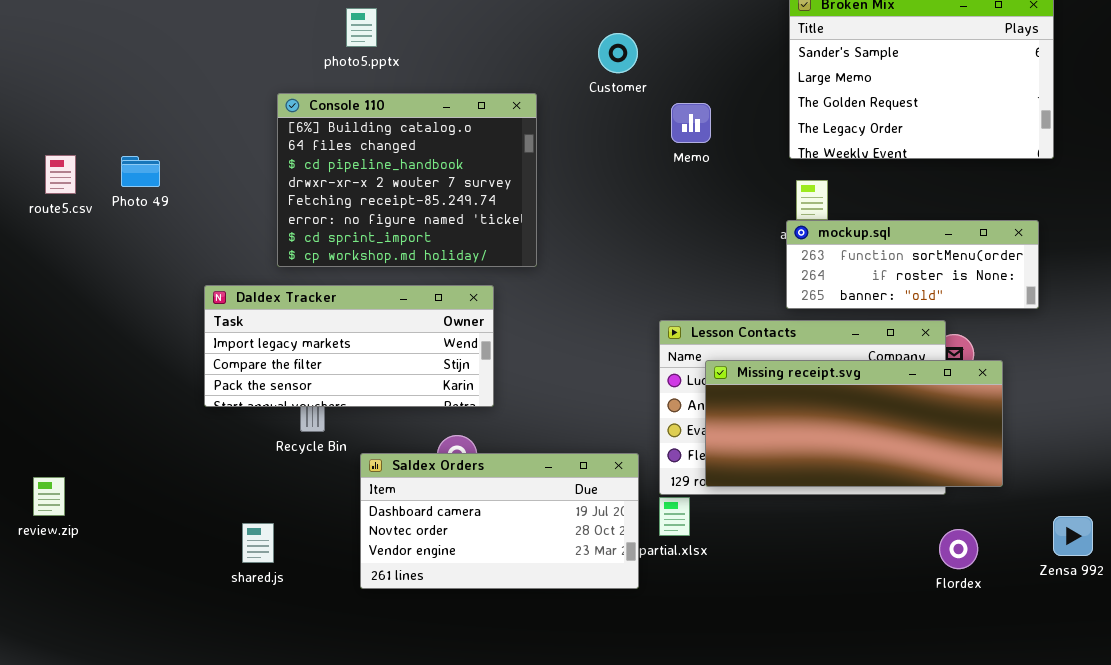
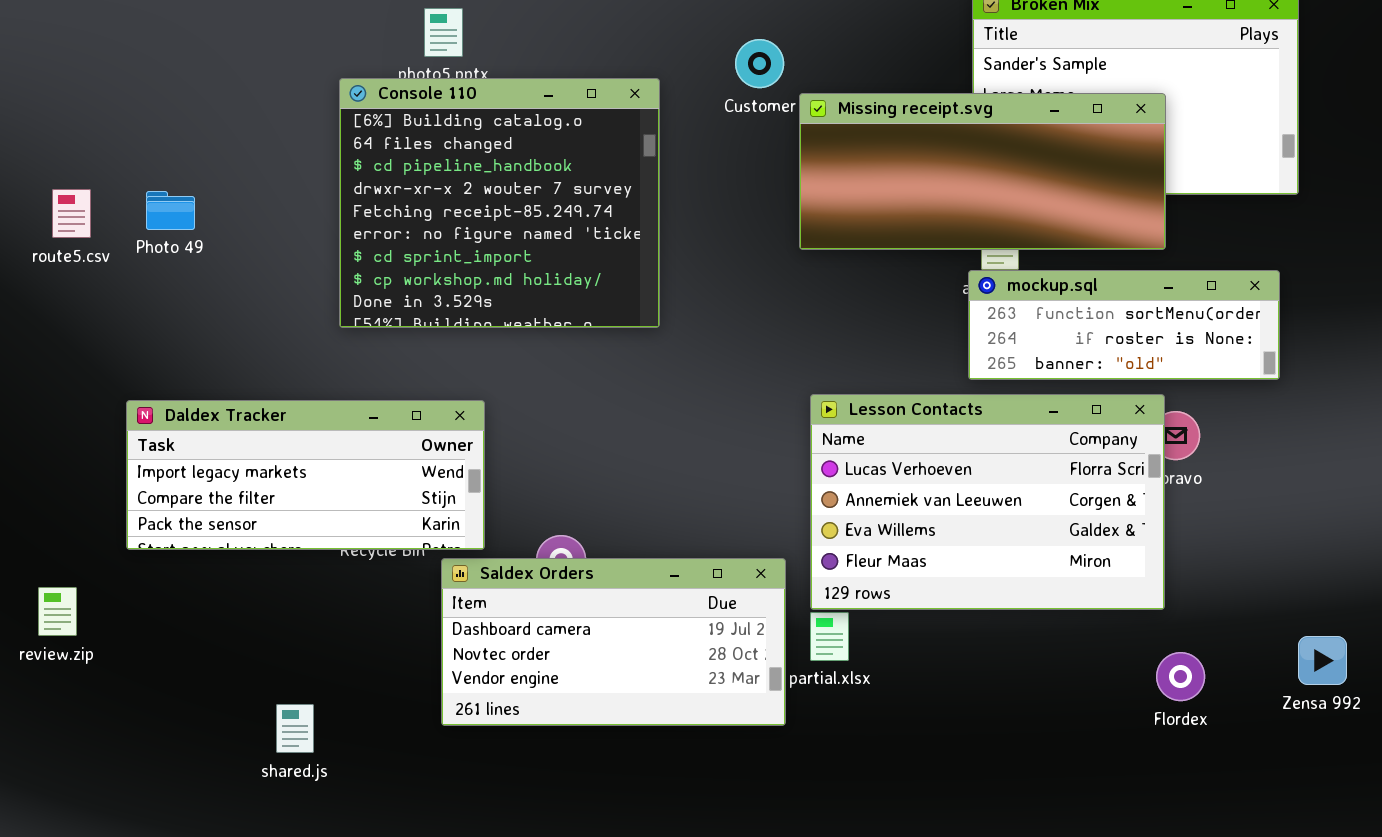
Console 110: [277,93,537,267] -> [339,78,660,328], resized
Daldex Tracker: [204,285,494,407] -> [126,400,485,550], moved
Missing receipt.svg: [705,360,1003,487] -> [799,93,1166,250], moved
shared.js: [242,523,274,563] -> [276,704,314,753], moved

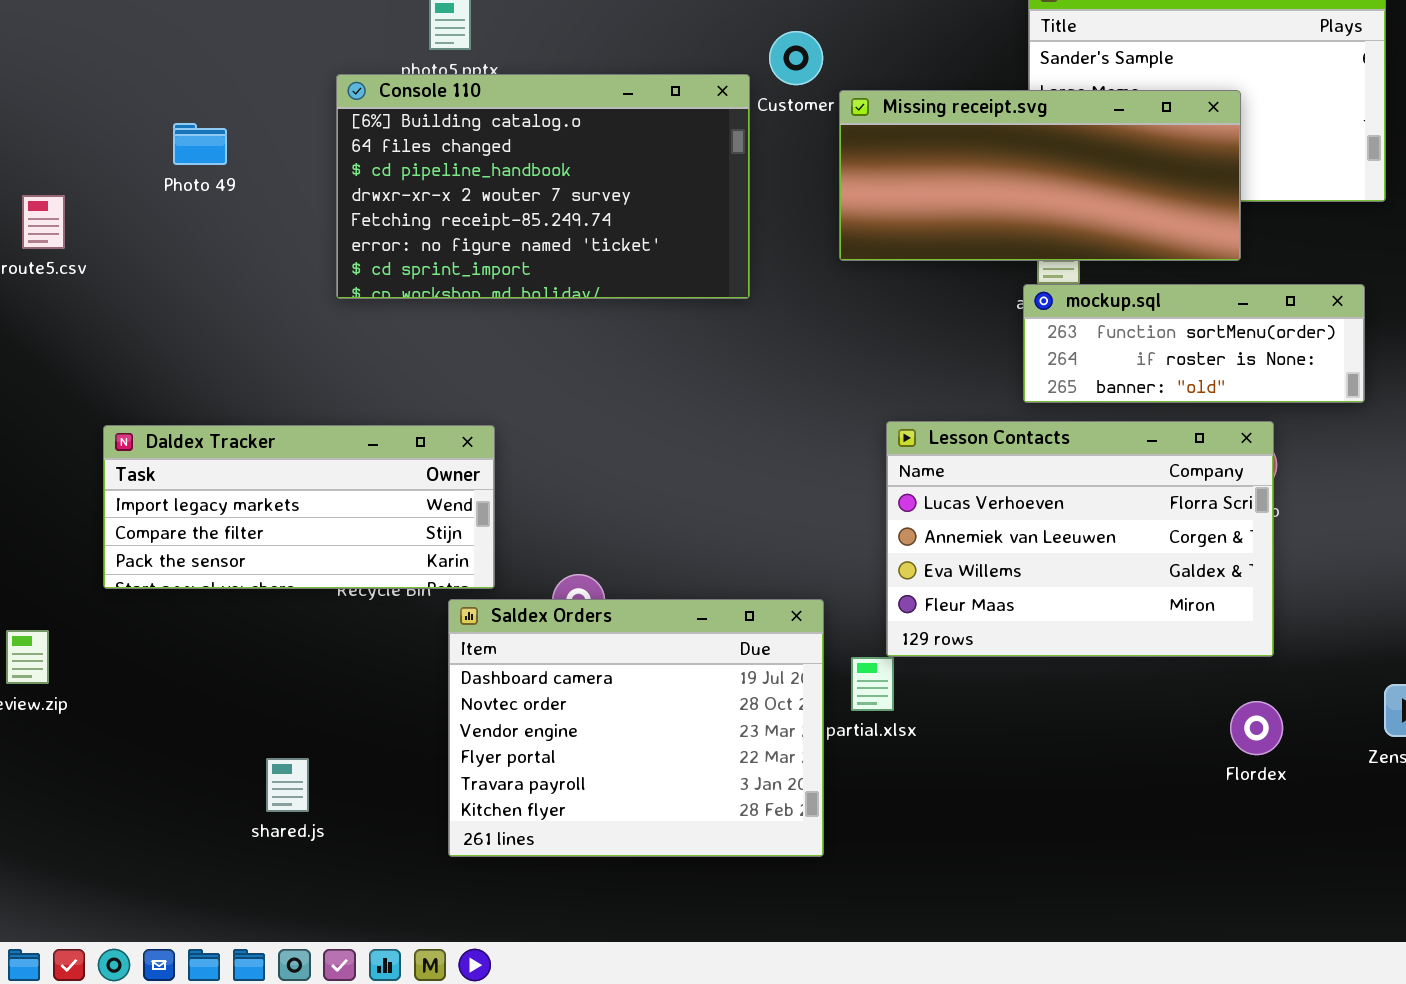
Console 110: [339,78,660,328] -> [336,74,750,299], resized
Photo 49: [146,191,195,230] -> [173,123,227,165], moved
Lesson Contacts: [810,394,1165,610] -> [886,421,1274,657], moved
Saldex Orders: [441,558,786,726] -> [448,599,824,857], resized

